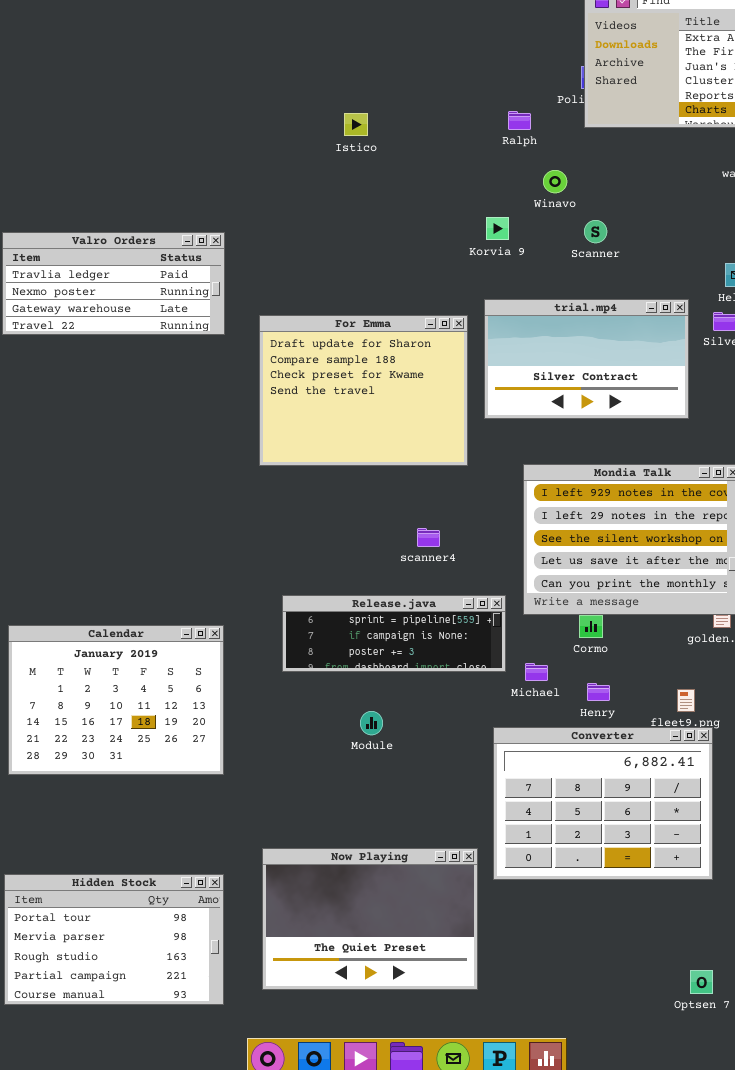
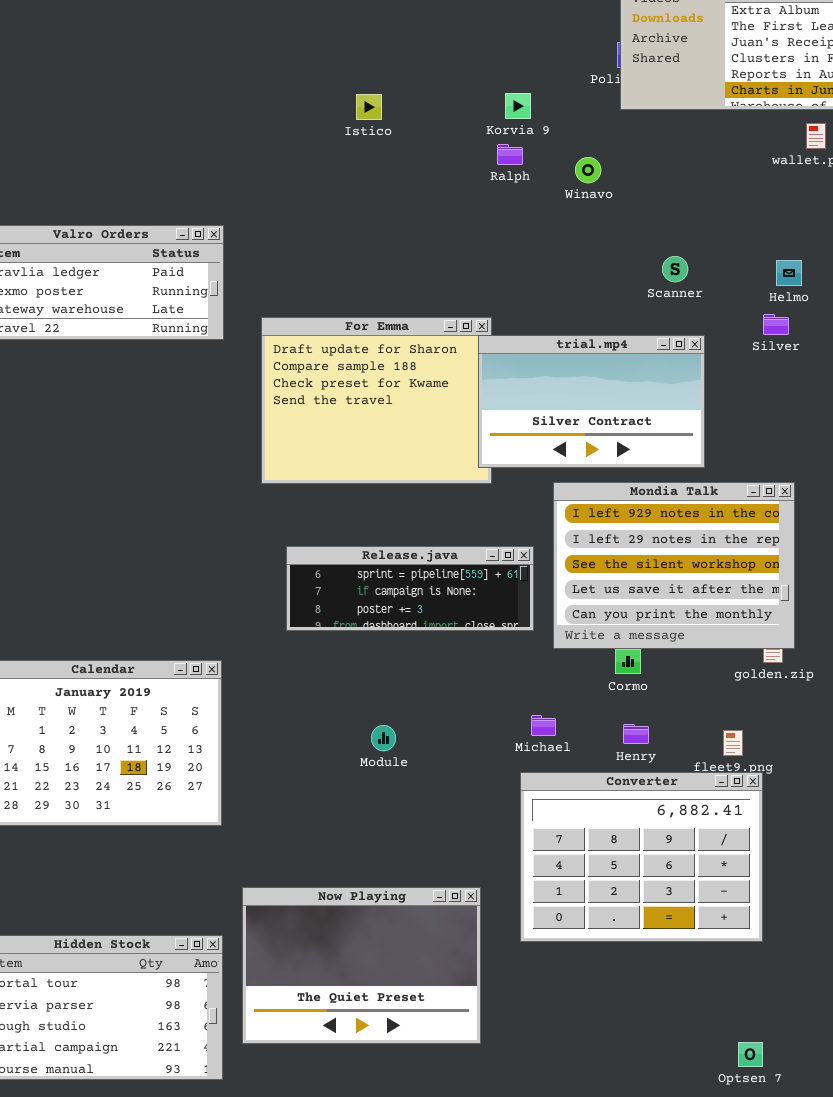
Ralph: [508,111,531,130] -> [497,144,523,165], moved
Korvia 9: [486,217,509,240] -> [505,93,531,119], moved
Scanner: [584,220,607,243] -> [662,256,688,282], moved
trial.mp4: [484,299,689,419] -> [478,335,705,468], moved
Release.java: [282,595,506,672] -> [286,546,534,631], moved
Michael: [525,663,548,681] -> [531,715,556,736], moved
Module: [360,711,383,735] -> [371,725,396,751], moved
Now Playing: [262,848,478,990] -> [242,887,481,1044], moved

